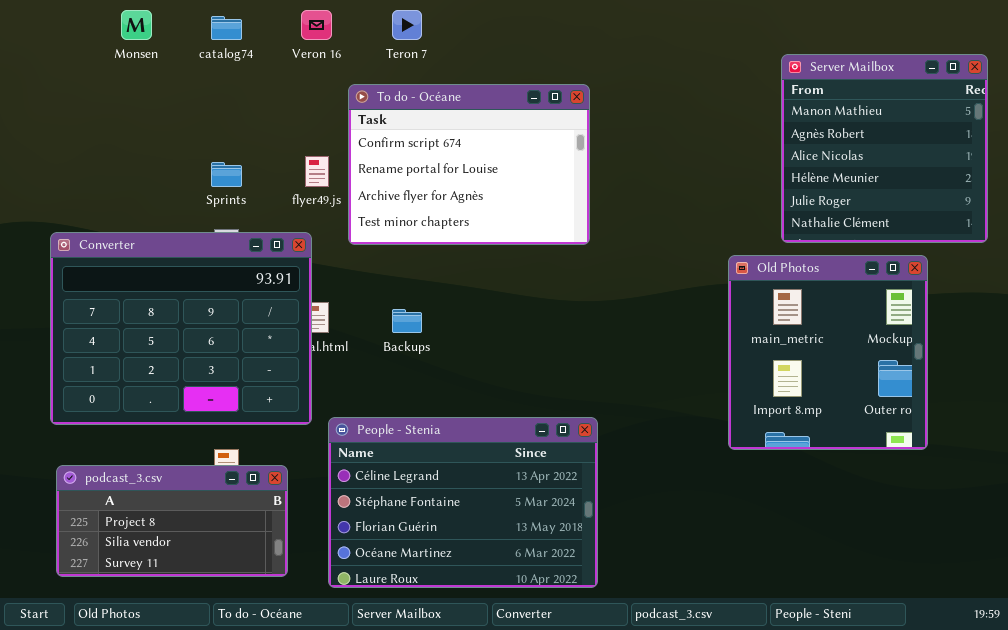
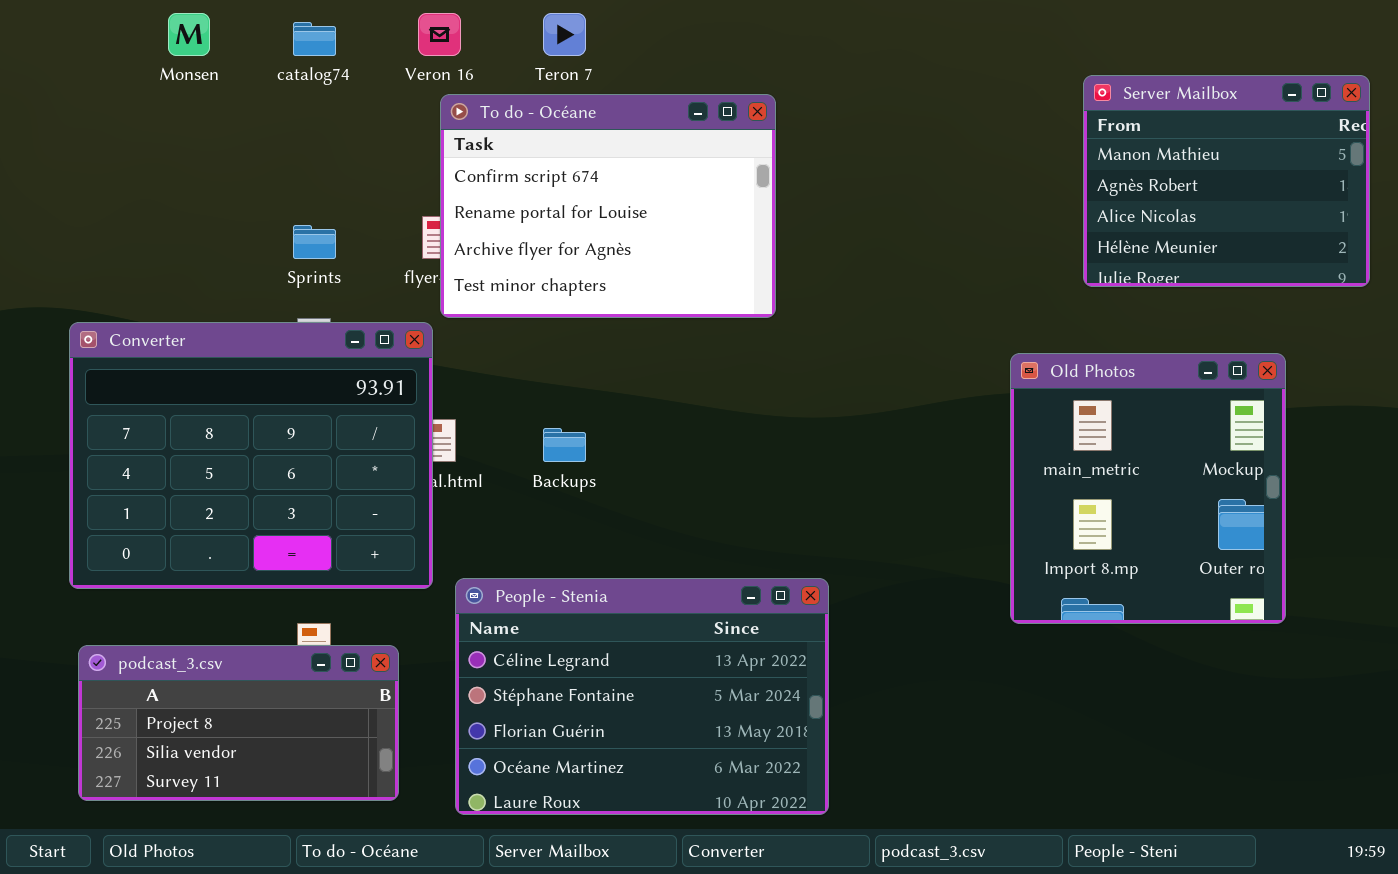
Server Mailbox: [781,54,988,243] -> [1083,75,1370,287], resized
To do - Océane: [348,84,590,245] -> [440,94,776,318], moved

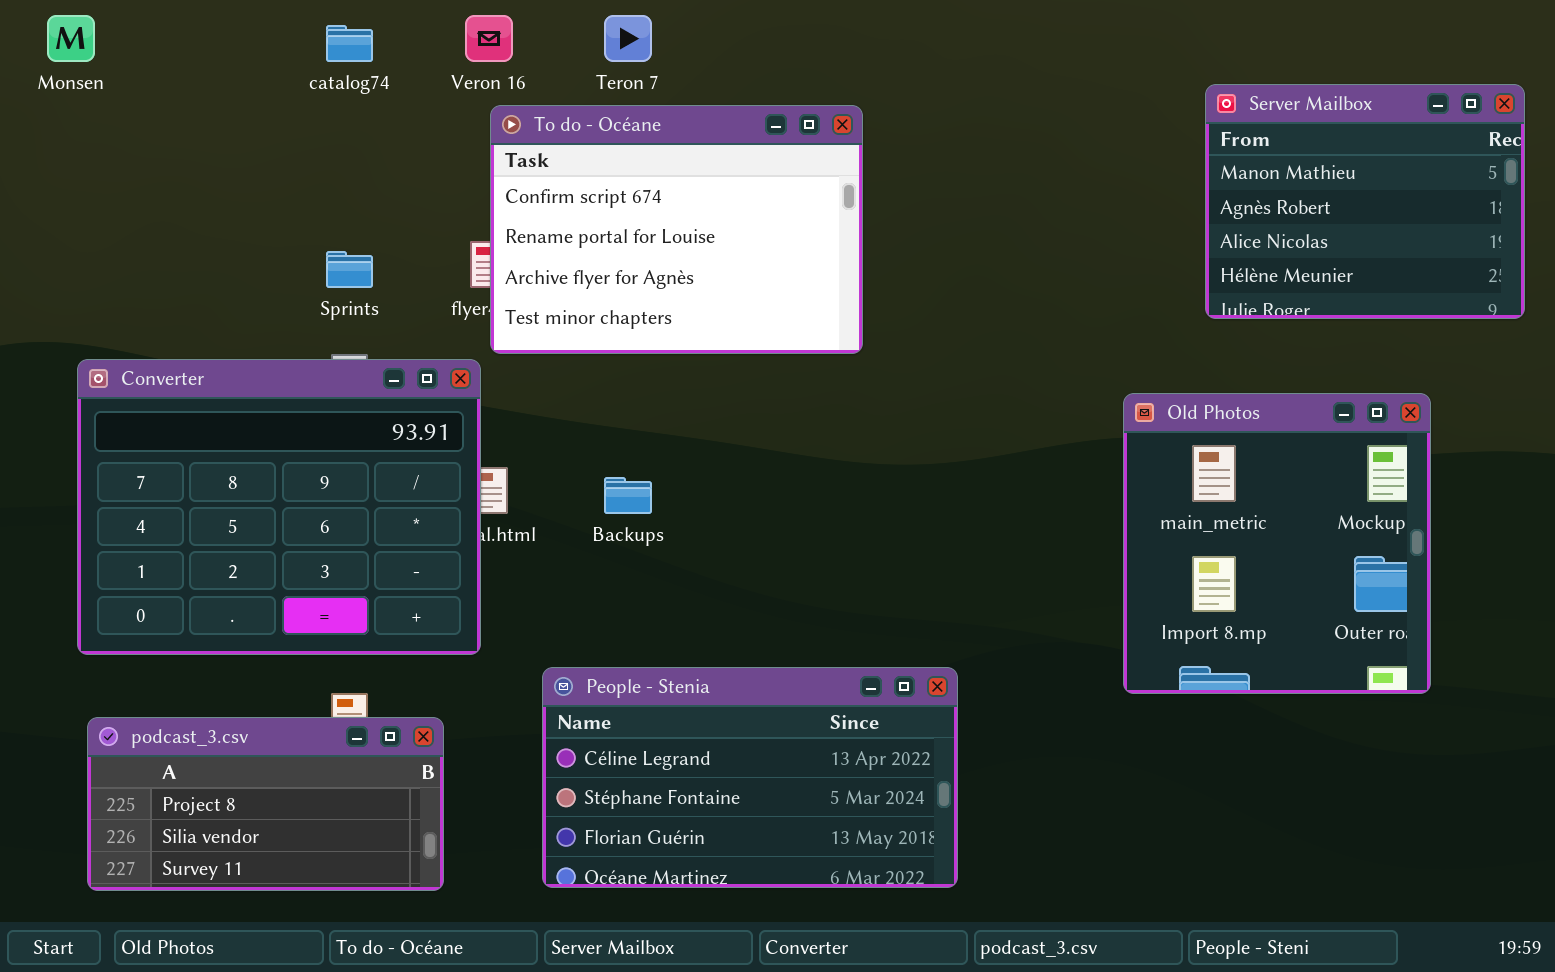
Monsen: [168,13,210,56] -> [47,15,95,62], moved
People - Stenia: [455,578,829,815] -> [542,667,958,888], moved, resized

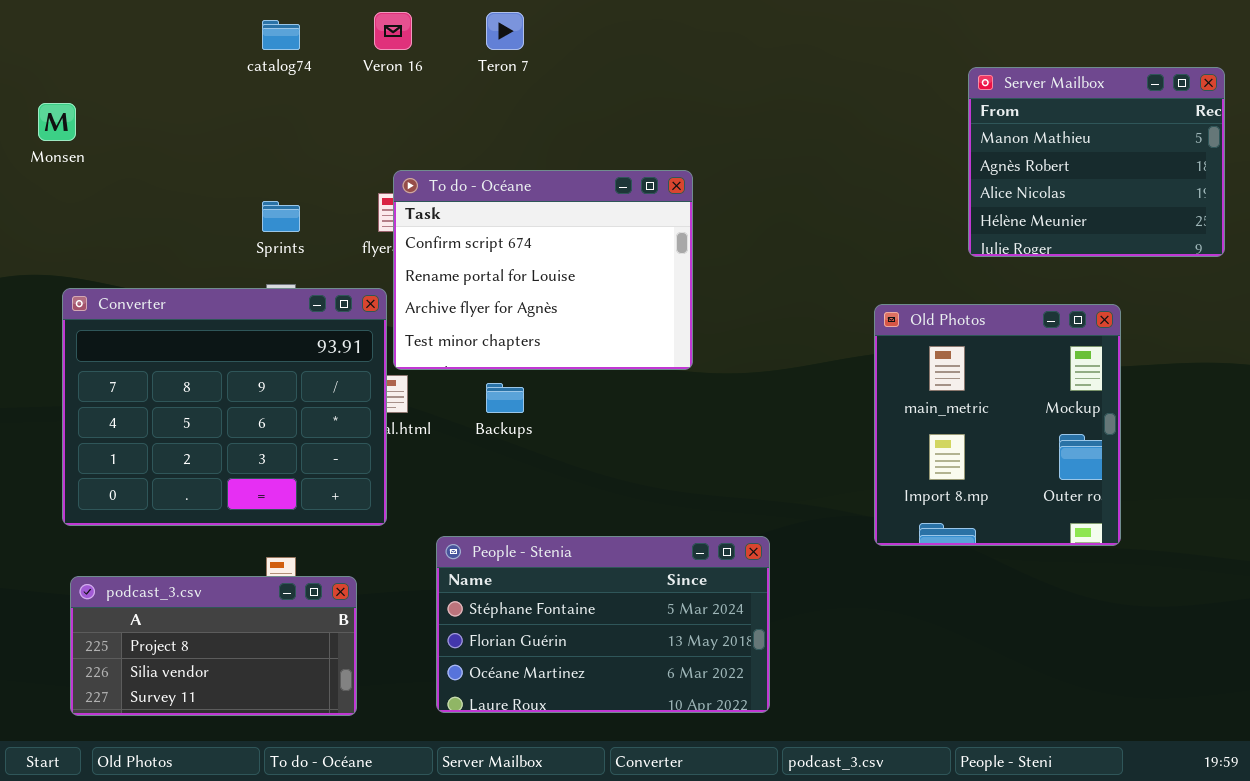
Monsen: [47,15,95,62] -> [38,103,76,141], moved
To do - Océane: [490,105,863,354] -> [393,170,693,370], moved
Old Photos: [1123,393,1431,694] -> [874,304,1121,546], moved
People - Stenia: [542,667,958,888] -> [436,536,770,713], scrolled down 1 row

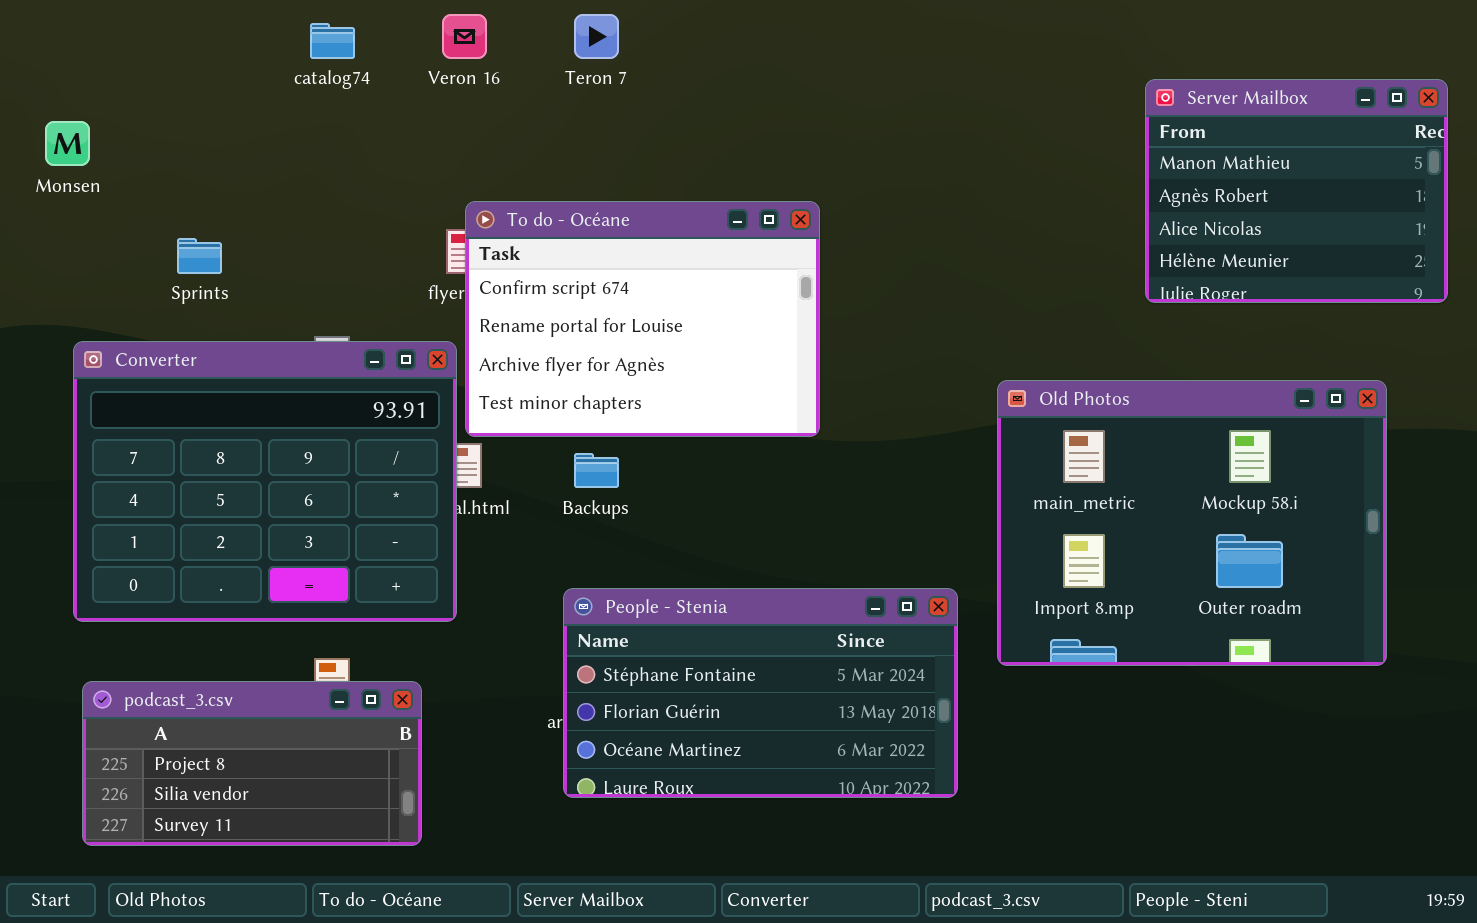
Sprints: [262,201,300,232] -> [177,238,222,274], moved
Old Photos: [874,304,1121,546] -> [997,380,1387,666], moved, resized
People - Stenia: [436,536,770,713] -> [563,588,958,798], moved

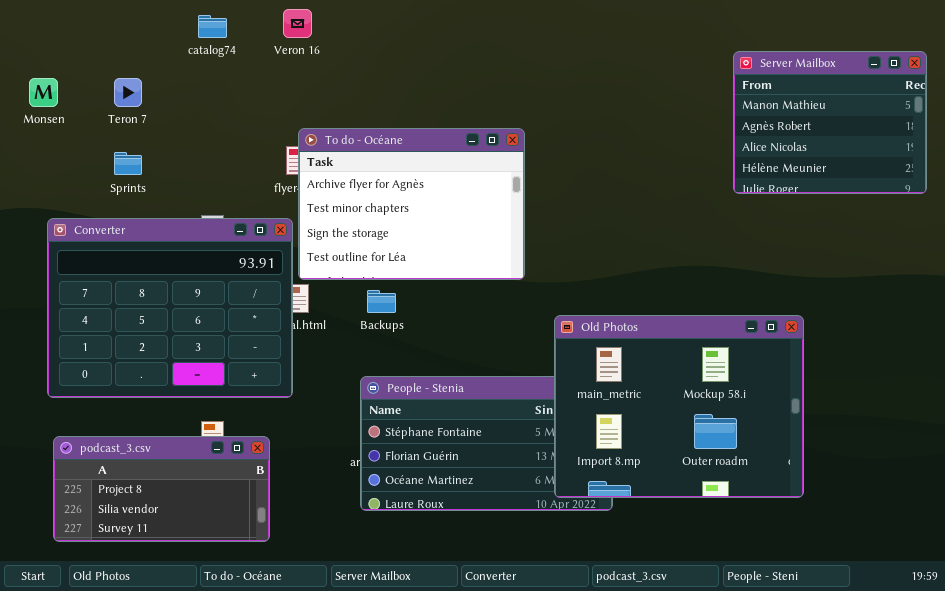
Teron 7: [574,14,619,59] -> [114,78,142,107], moved
To do - Océane: [465,201,820,437] -> [298,128,525,280], scrolled down 2 rows
Old Photos: [997,380,1387,666] -> [554,315,804,498], moved

